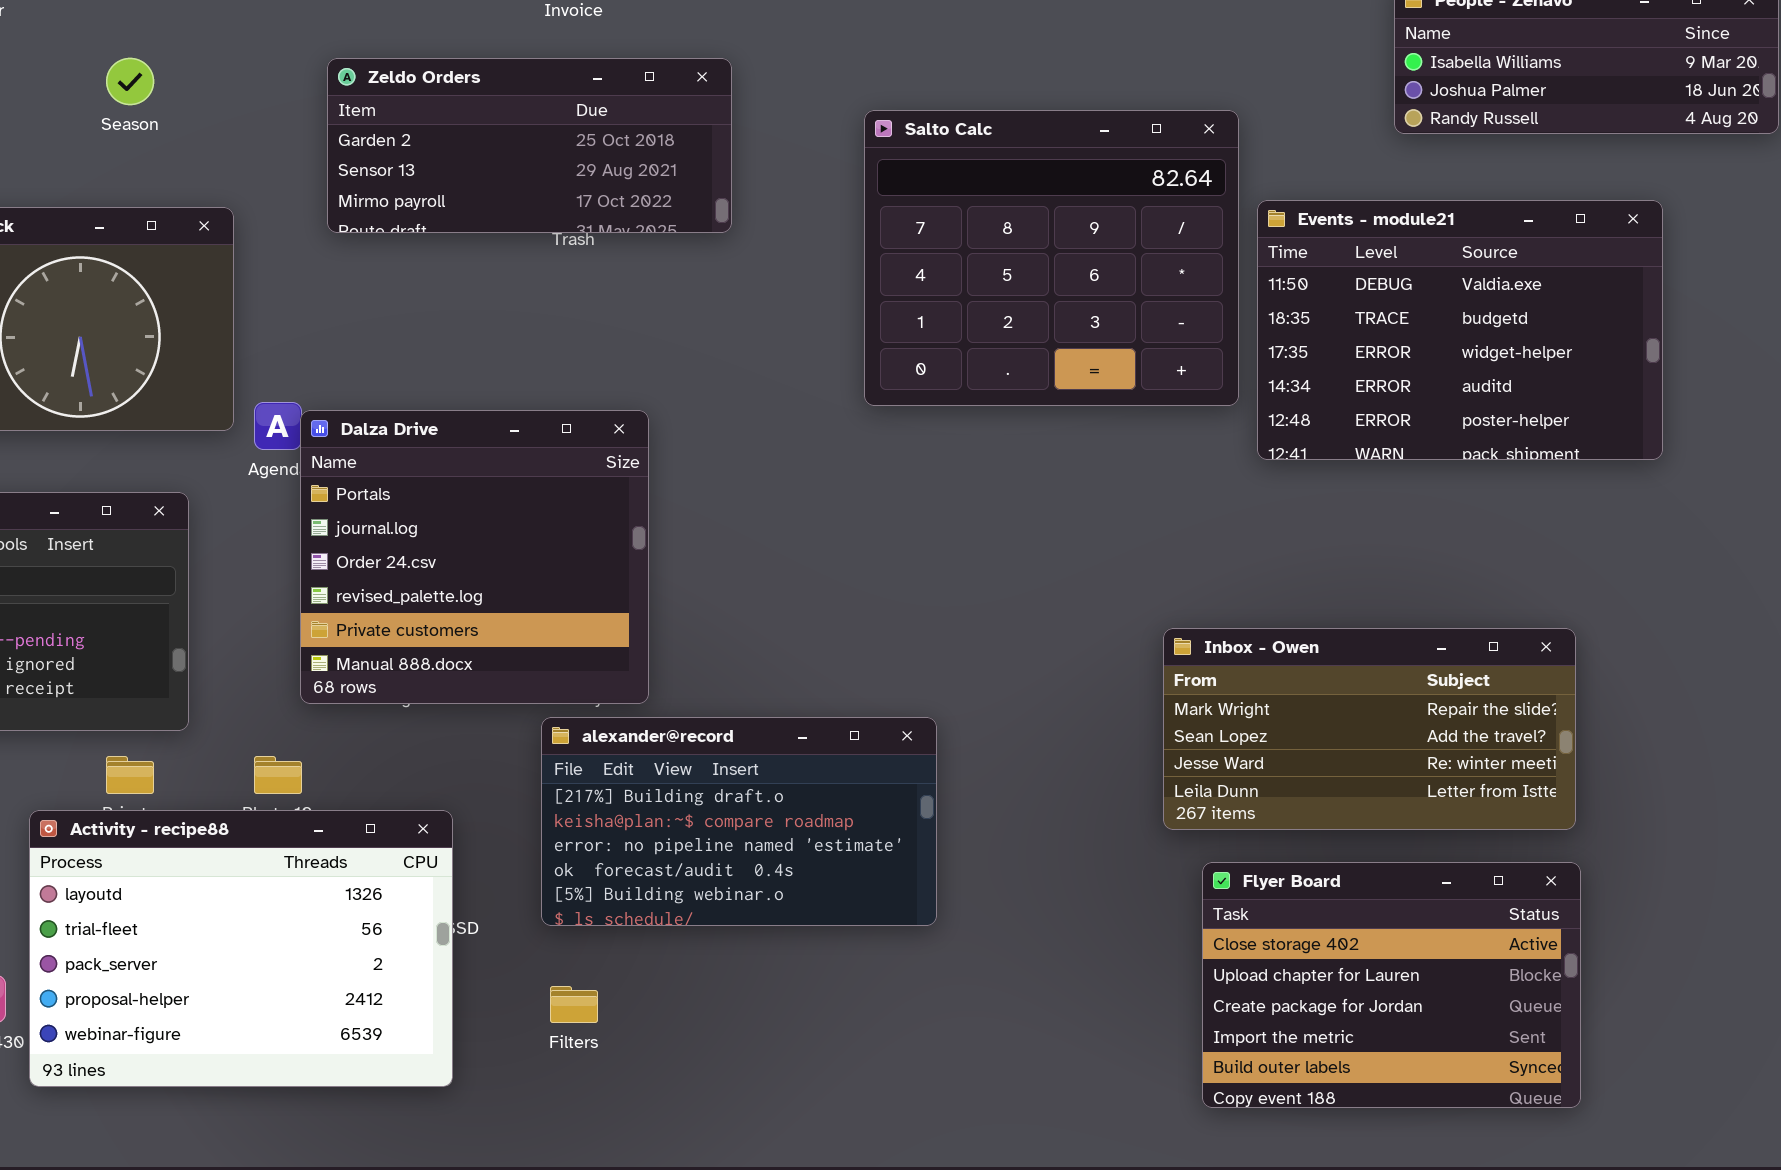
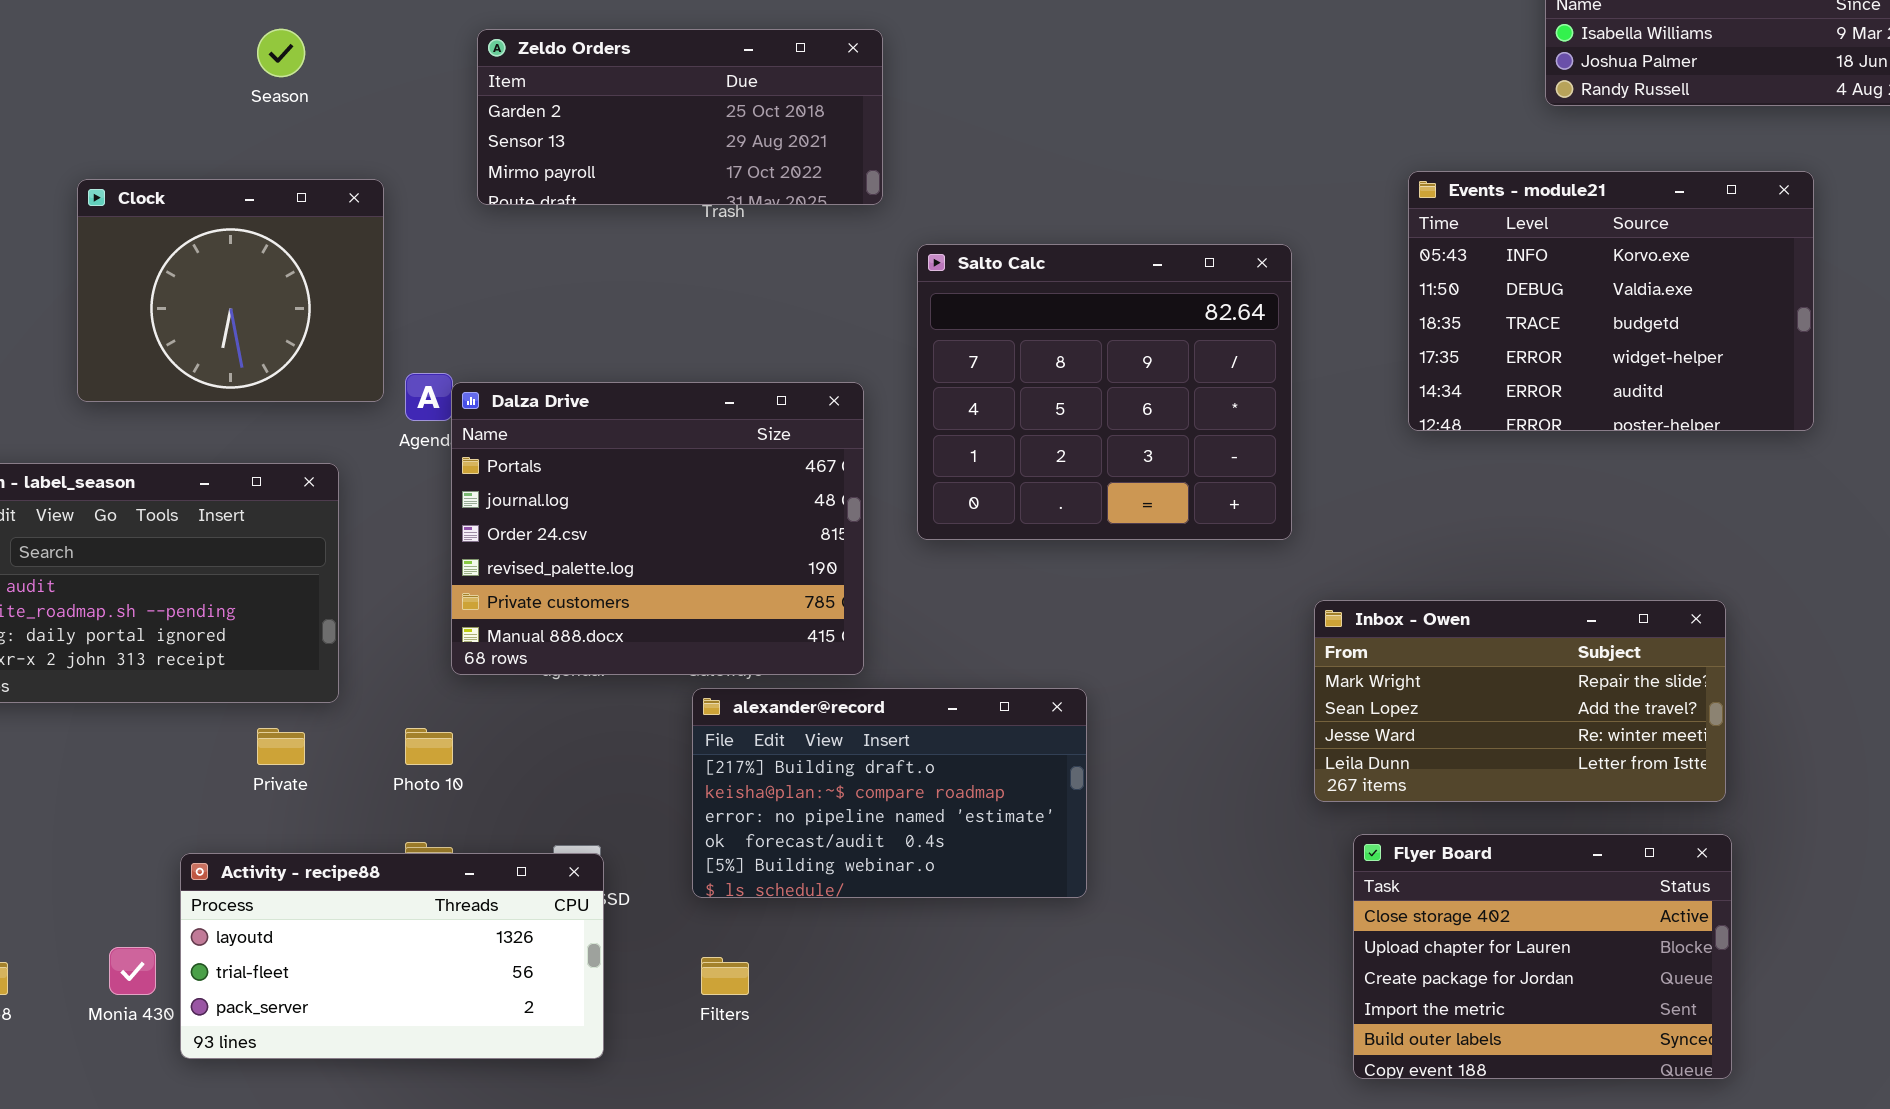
Salto Calc: [864,110,1239,406] -> [917,244,1292,540], moved
Events - module21: [1257,200,1663,460] -> [1408,171,1814,431], scrolled up 1 row
Dalza Drive: [300,410,649,704] -> [451,382,864,675], resized
Activity - recipe88: [29,810,453,1087] -> [180,853,604,1059], resized

